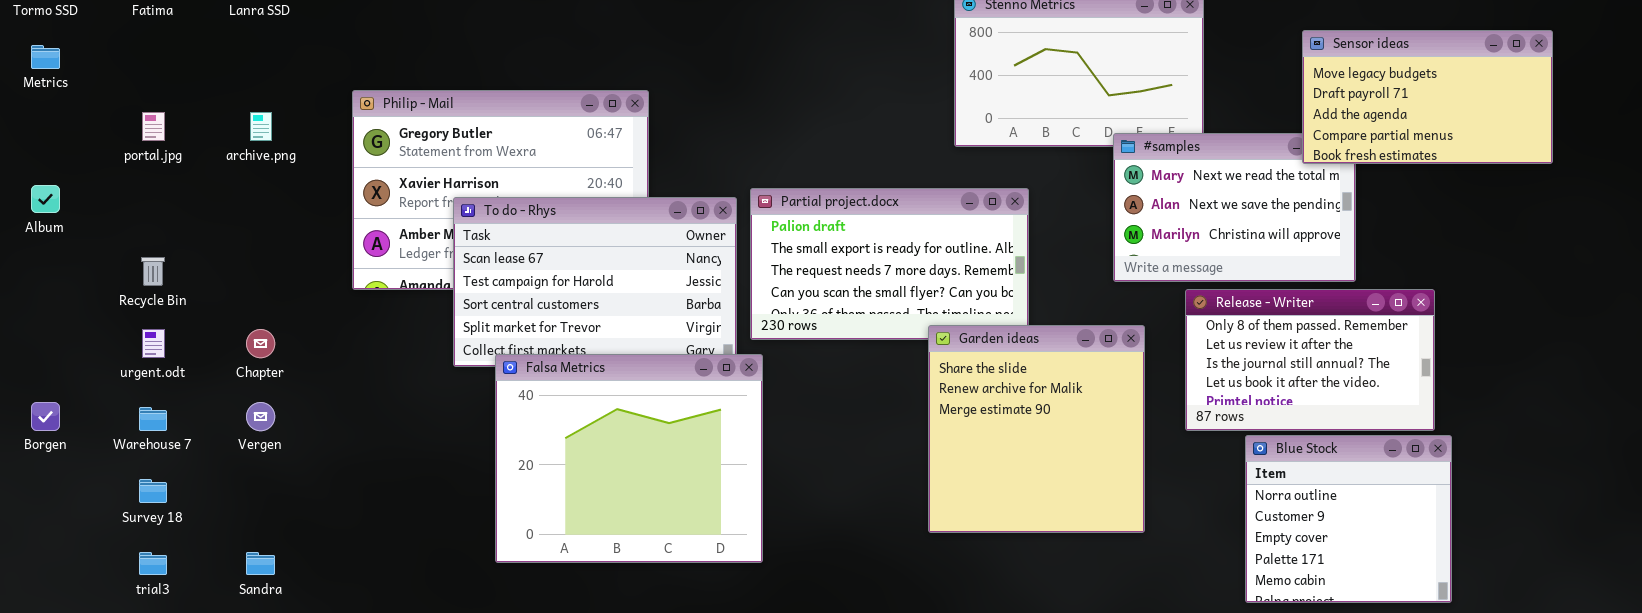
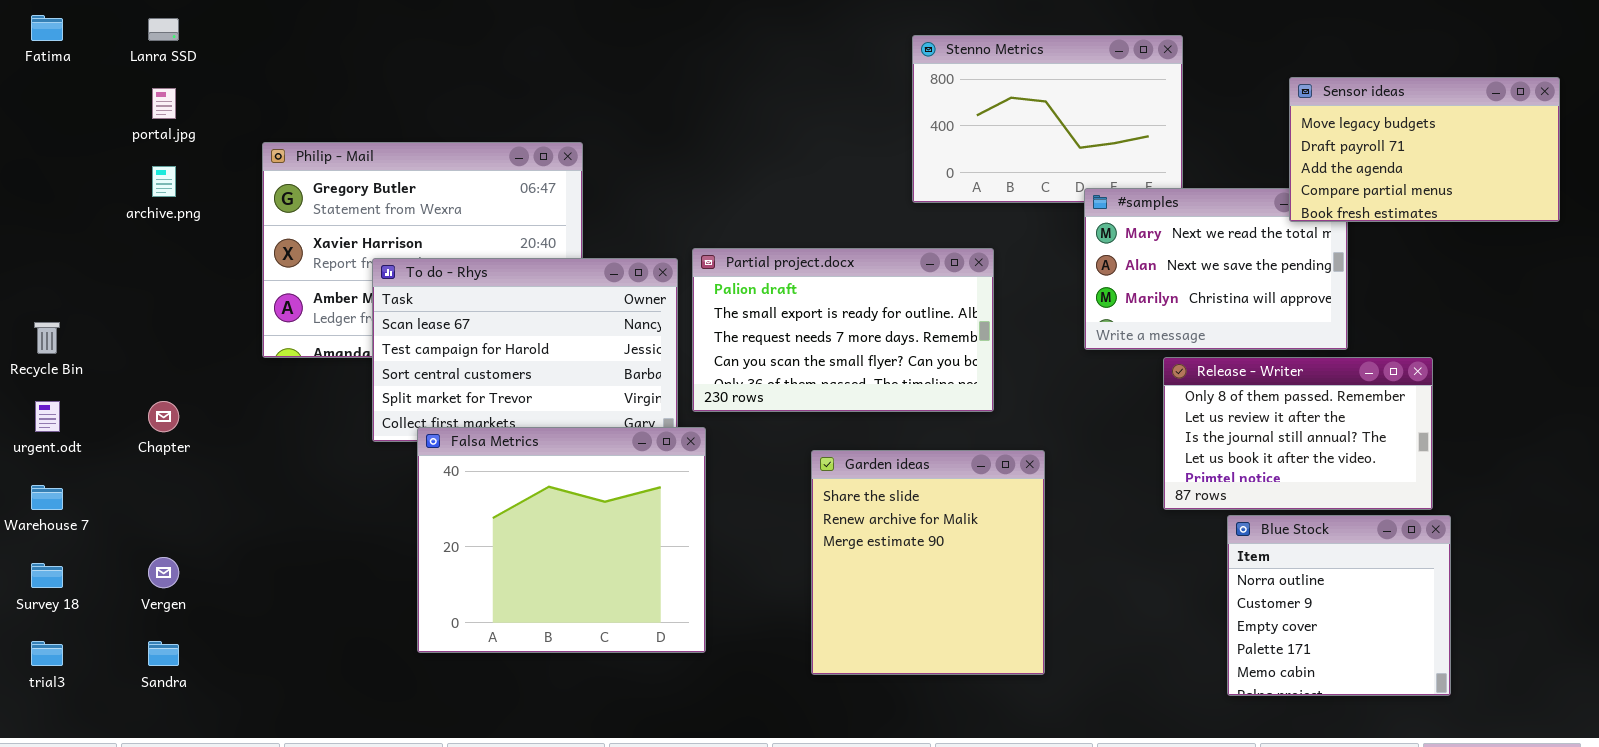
portal.jpg: [142,112,165,141] -> [152,88,176,119], moved
Garden ideas: [928,325,1145,533] -> [811,450,1045,675], moved
Vergen: [246,402,275,431] -> [148,557,179,588], moved

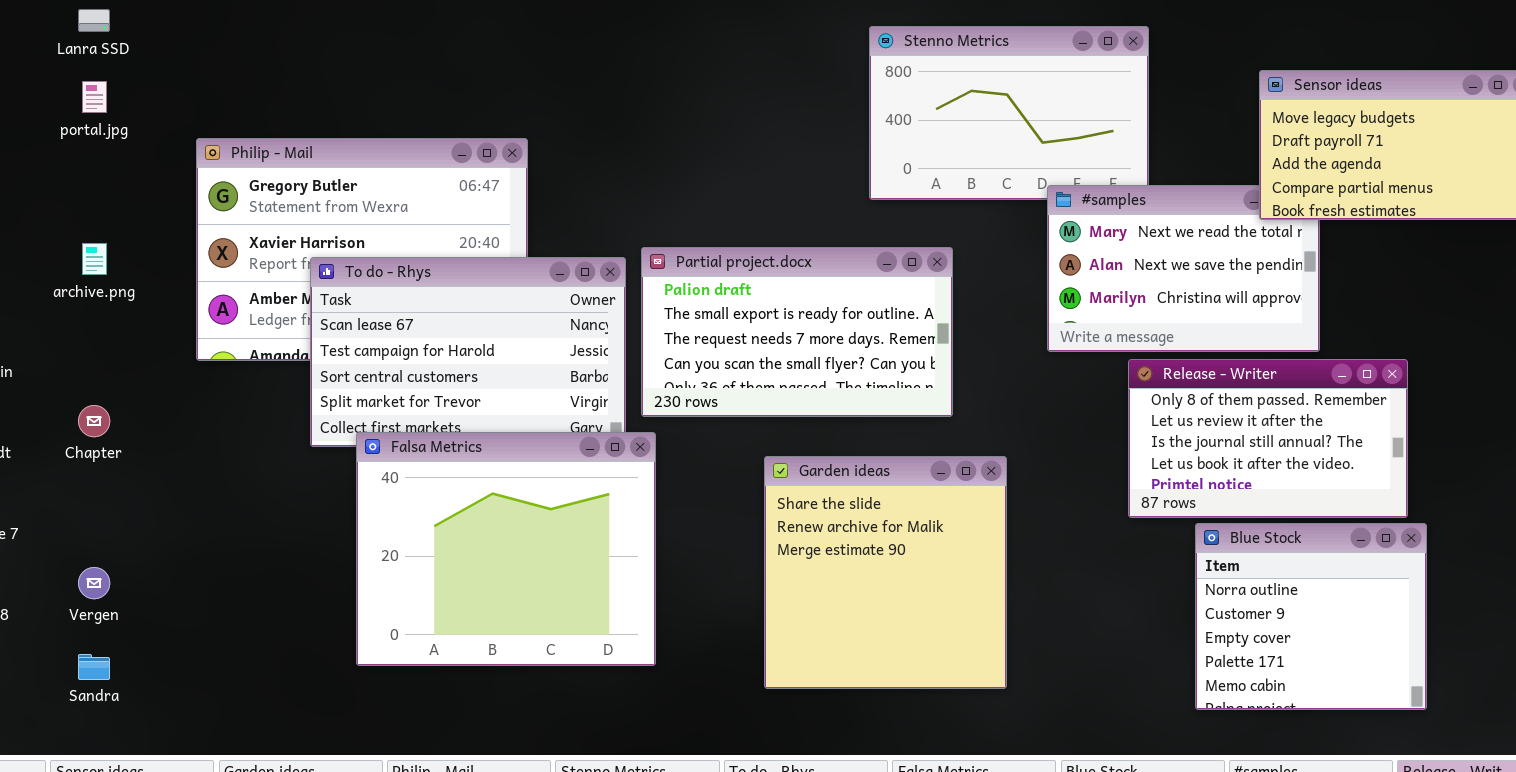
archive.png: [152,166,176,197] -> [82,243,107,275], moved

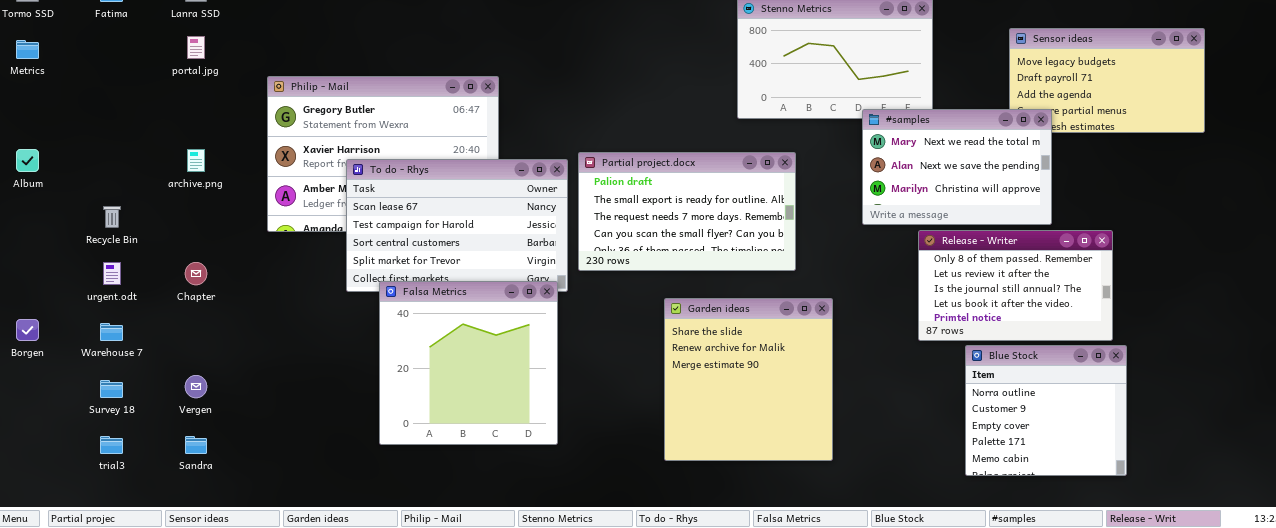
#samples: [1047,185,1320,352] -> [862,109,1052,225], raised
Falsa Metrics: [356,432,656,666] -> [379,281,558,445], resized

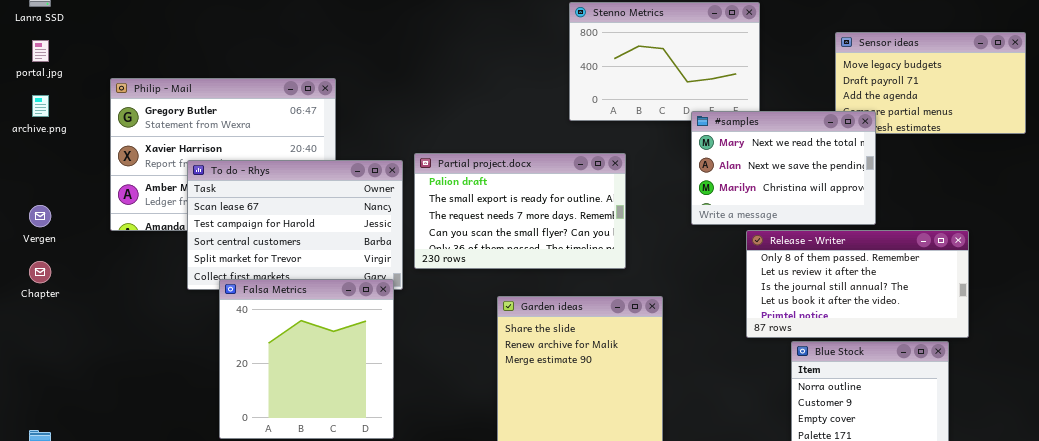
archive.png: [187,149,205,172] -> [32,95,49,117], moved
Release - Writer: [918,230,1113,341] -> [746,230,969,338], resized
Vergen: [185,375,207,398] -> [29,205,51,227], moved

